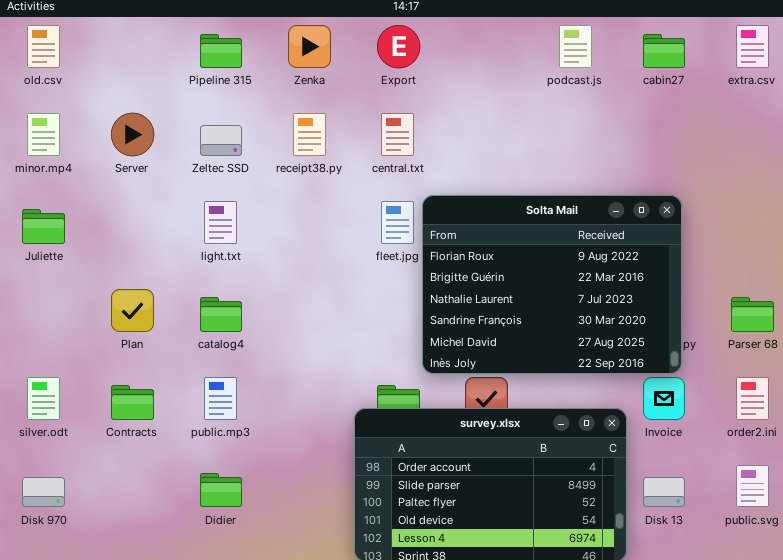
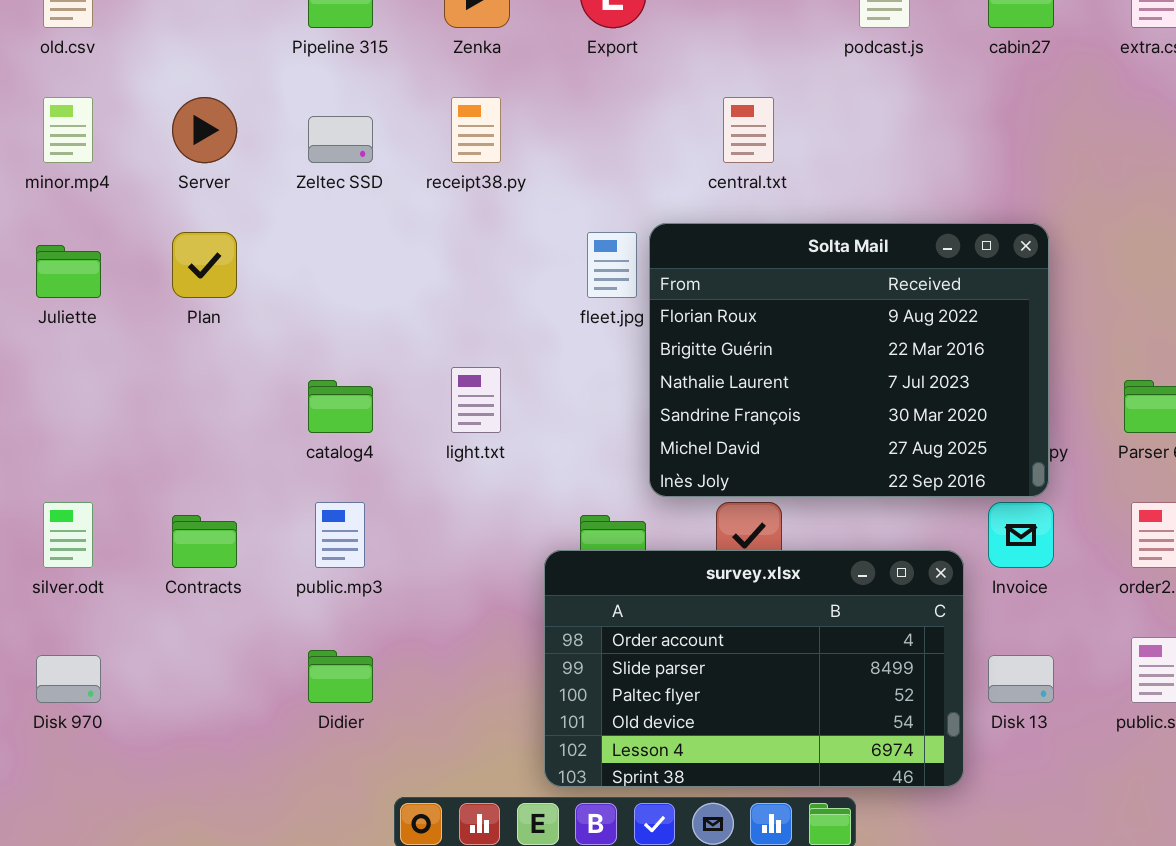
central.txt: [381,113,414,156] -> [723,97,774,163], moved
light.txt: [204,201,237,244] -> [451,367,501,433], moved
Plan: [111,289,154,332] -> [172,232,237,298], moved

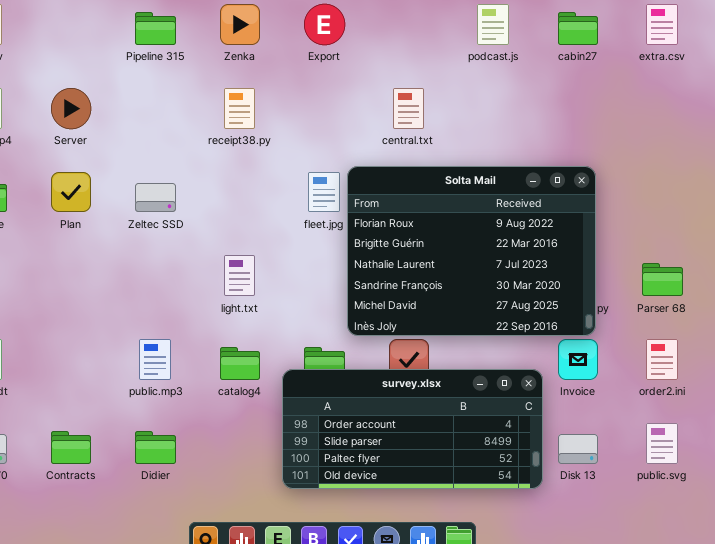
Zeltec SSD: [308,116,373,163] -> [135,183,176,212], moved
catalog4: [308,380,373,433] -> [220,347,260,380], moved
Contracts: [172,515,237,568] -> [51,431,91,464], moved
survey.xlsx: [544,550,964,787] -> [282,369,543,489], resized

